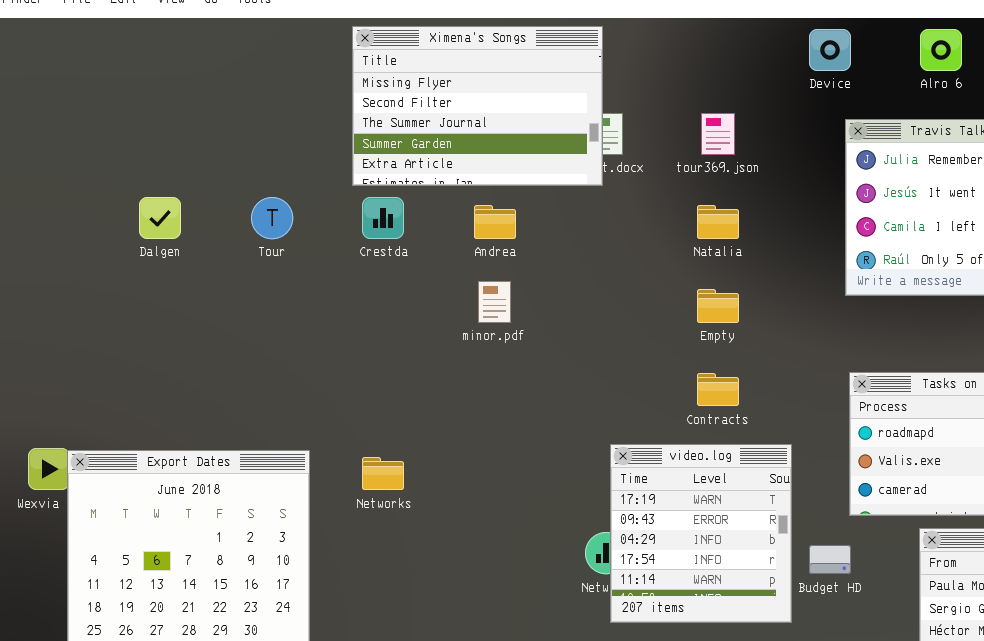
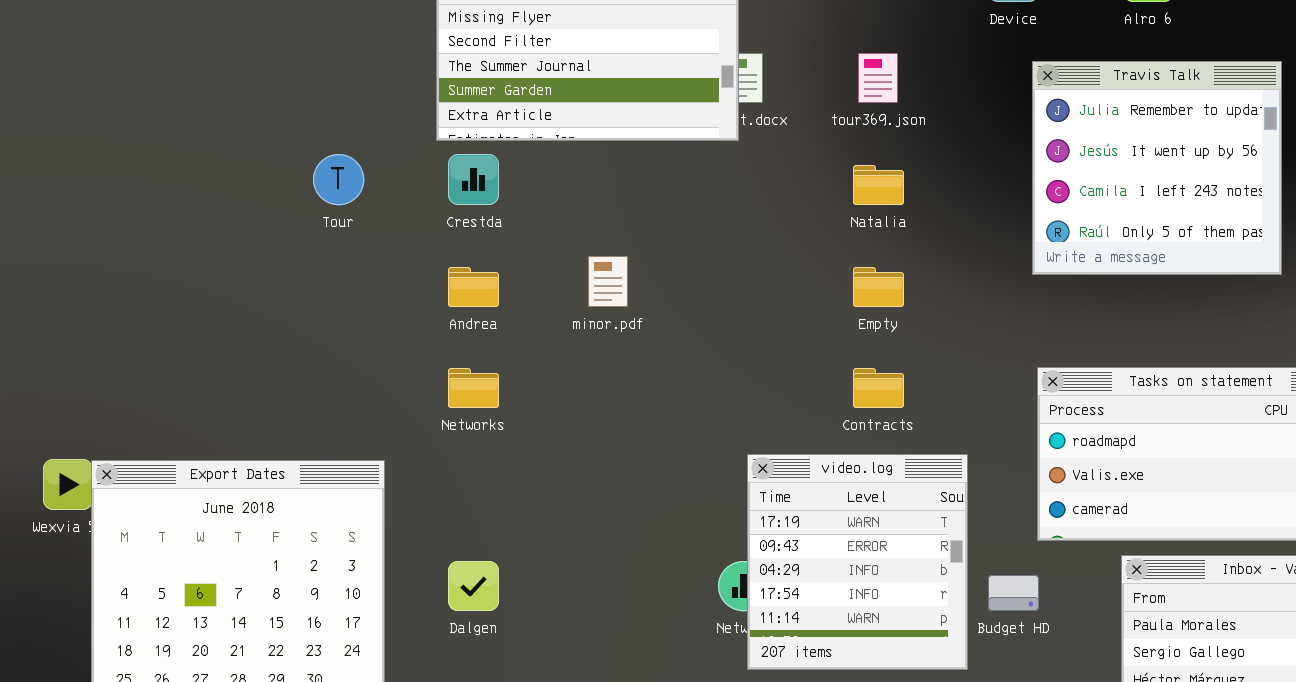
Dalgen: [139,197,181,239] -> [448,561,499,611], moved
Andrea: [474,205,516,239] -> [448,267,499,307], moved
Networks: [362,457,404,490] -> [448,368,499,408], moved

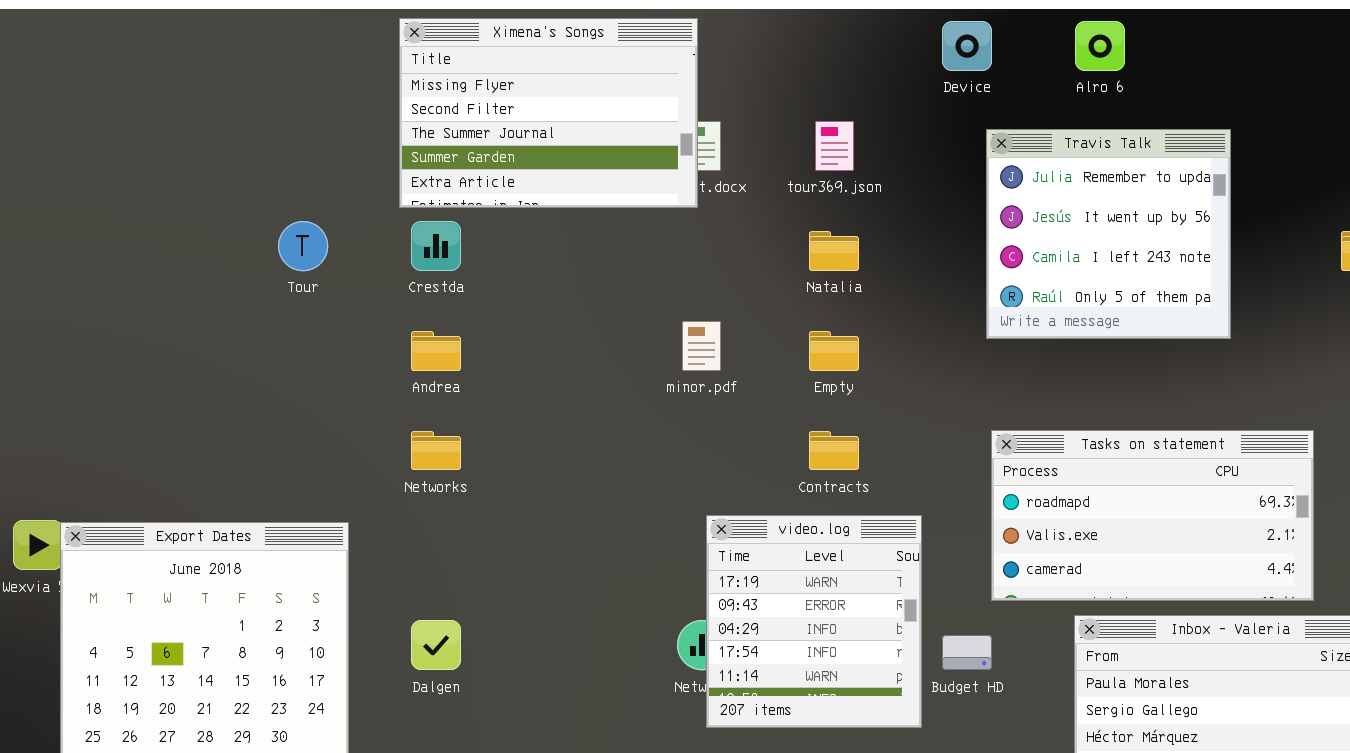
minor.pdf: [588,256,628,307] -> [682,321,721,371], moved

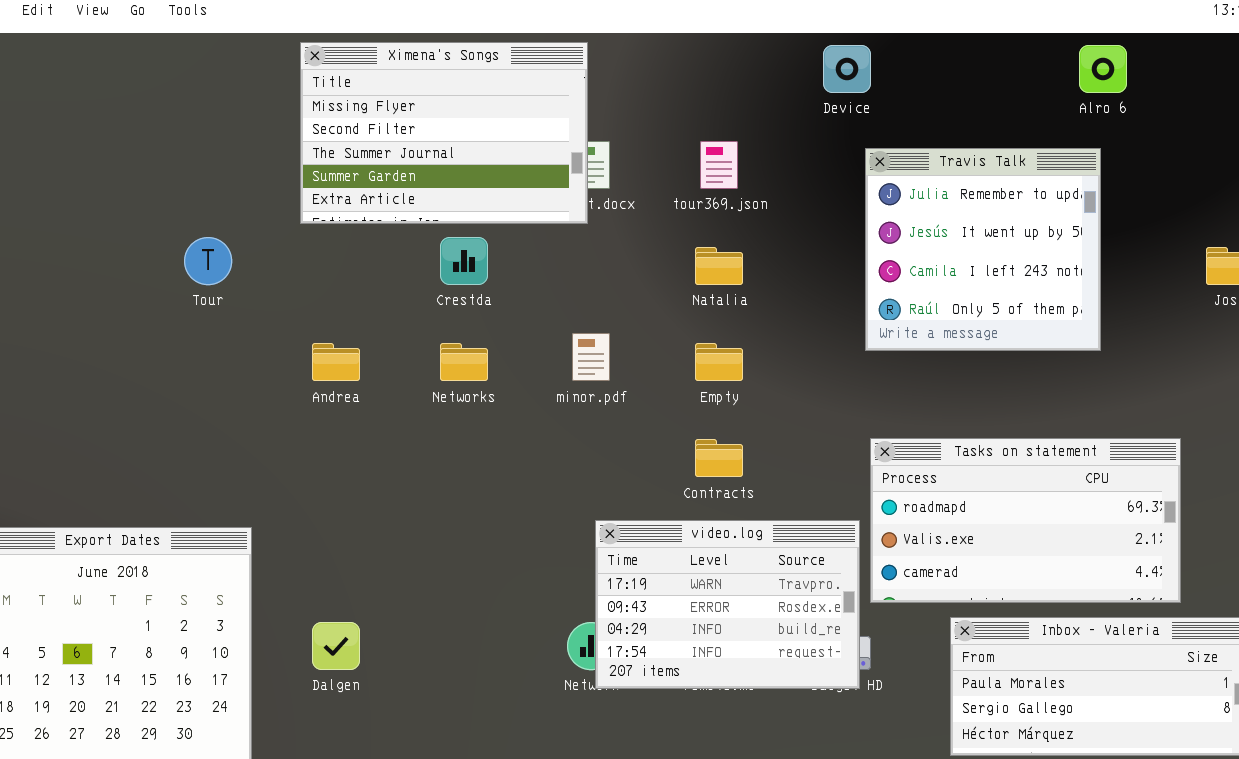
Alro 6: [1075,21,1125,71] -> [1079,45,1127,93], moved
Crestda: [411,221,461,271] -> [440,237,488,285], moved
Networks: [411,431,461,470] -> [440,343,488,381], moved
video.log: [706,515,922,728] -> [595,520,860,689], resized

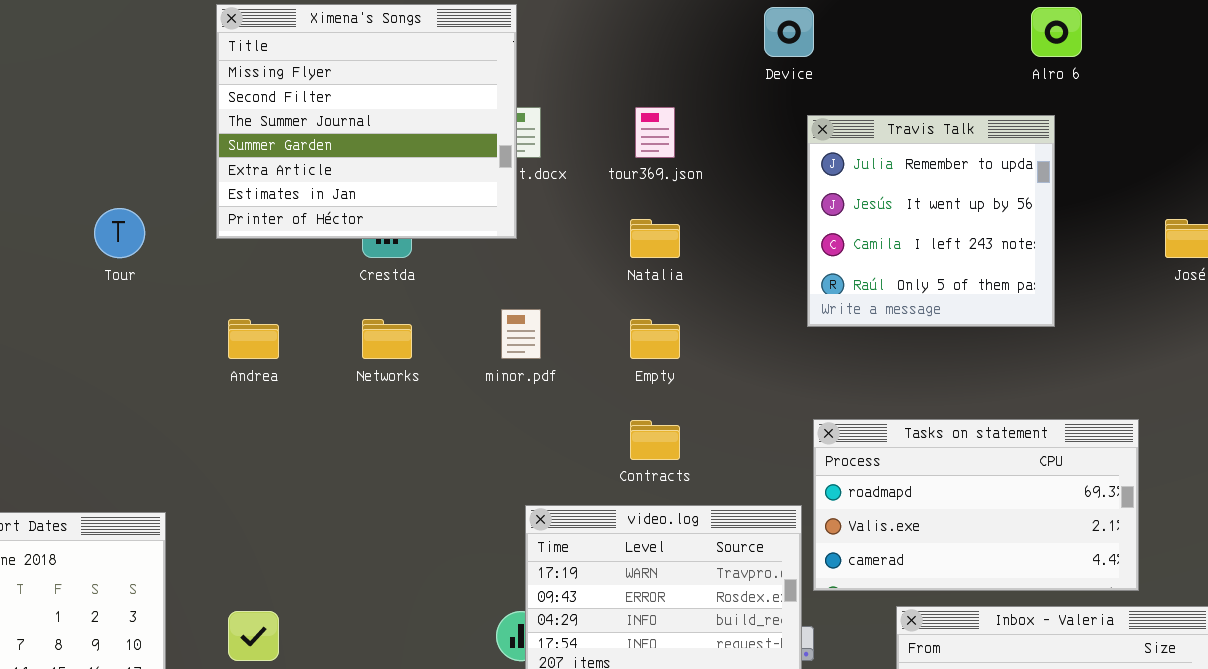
Ximena's Songs: [300,42,588,224] -> [216,4,517,239], resized

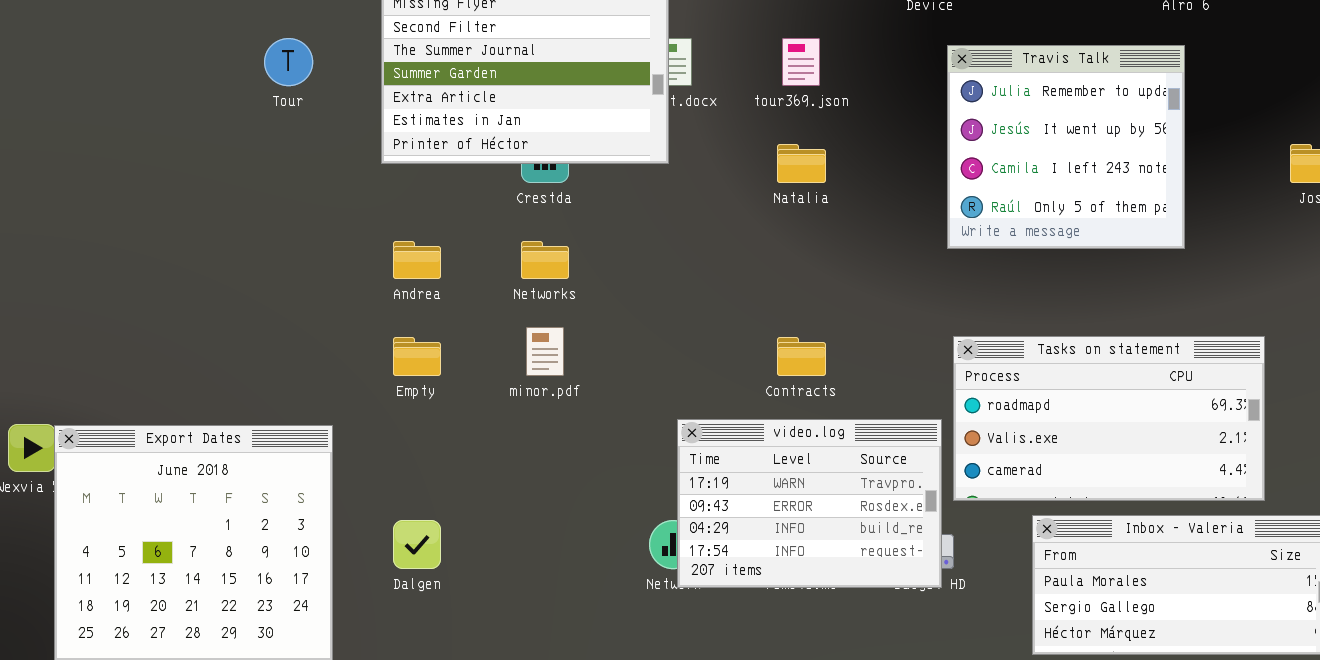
Tour: [94,208,145,258] -> [264,38,313,86], moved
minor.pdf: [501,309,541,359] -> [526,327,564,376], moved
Empty: [630,319,680,359] -> [393,337,441,376], moved

